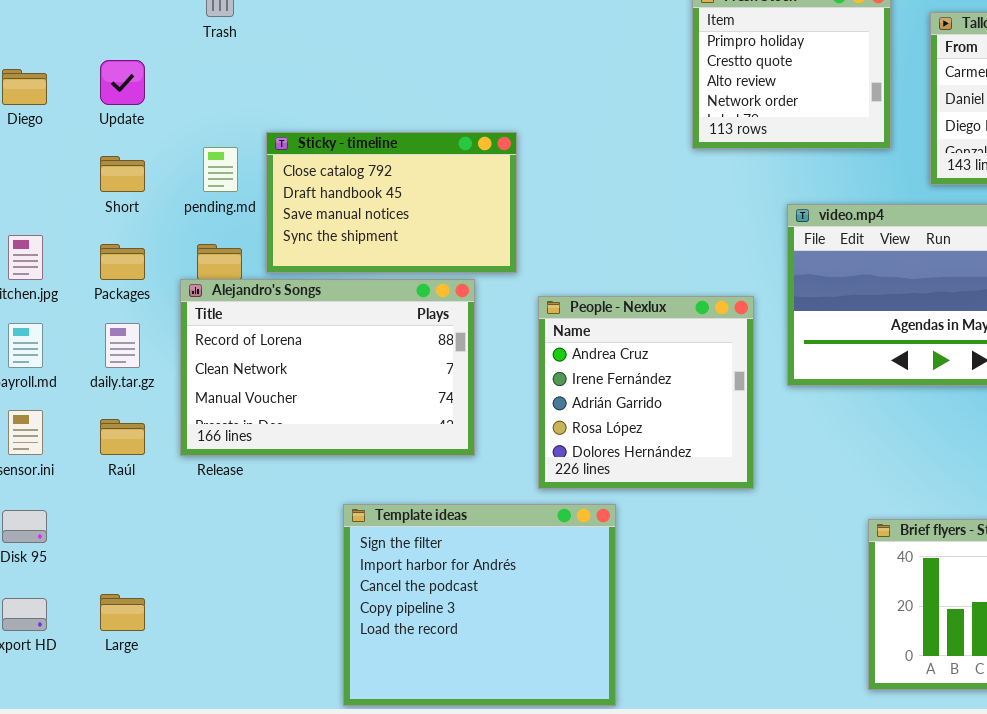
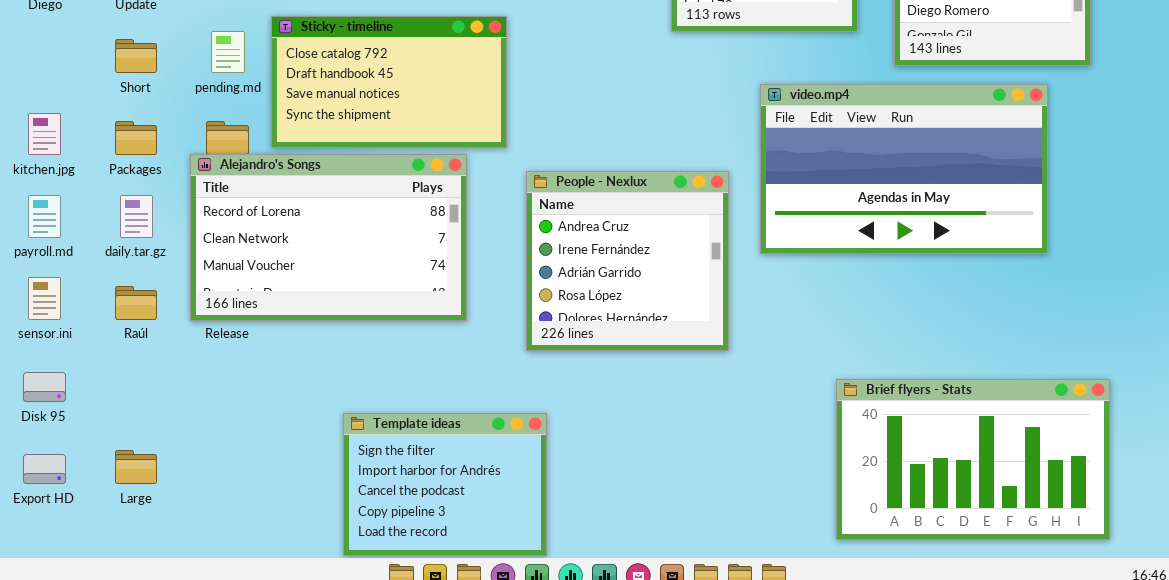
Template ideas: [343,504,616,706] -> [343,413,547,556], resized

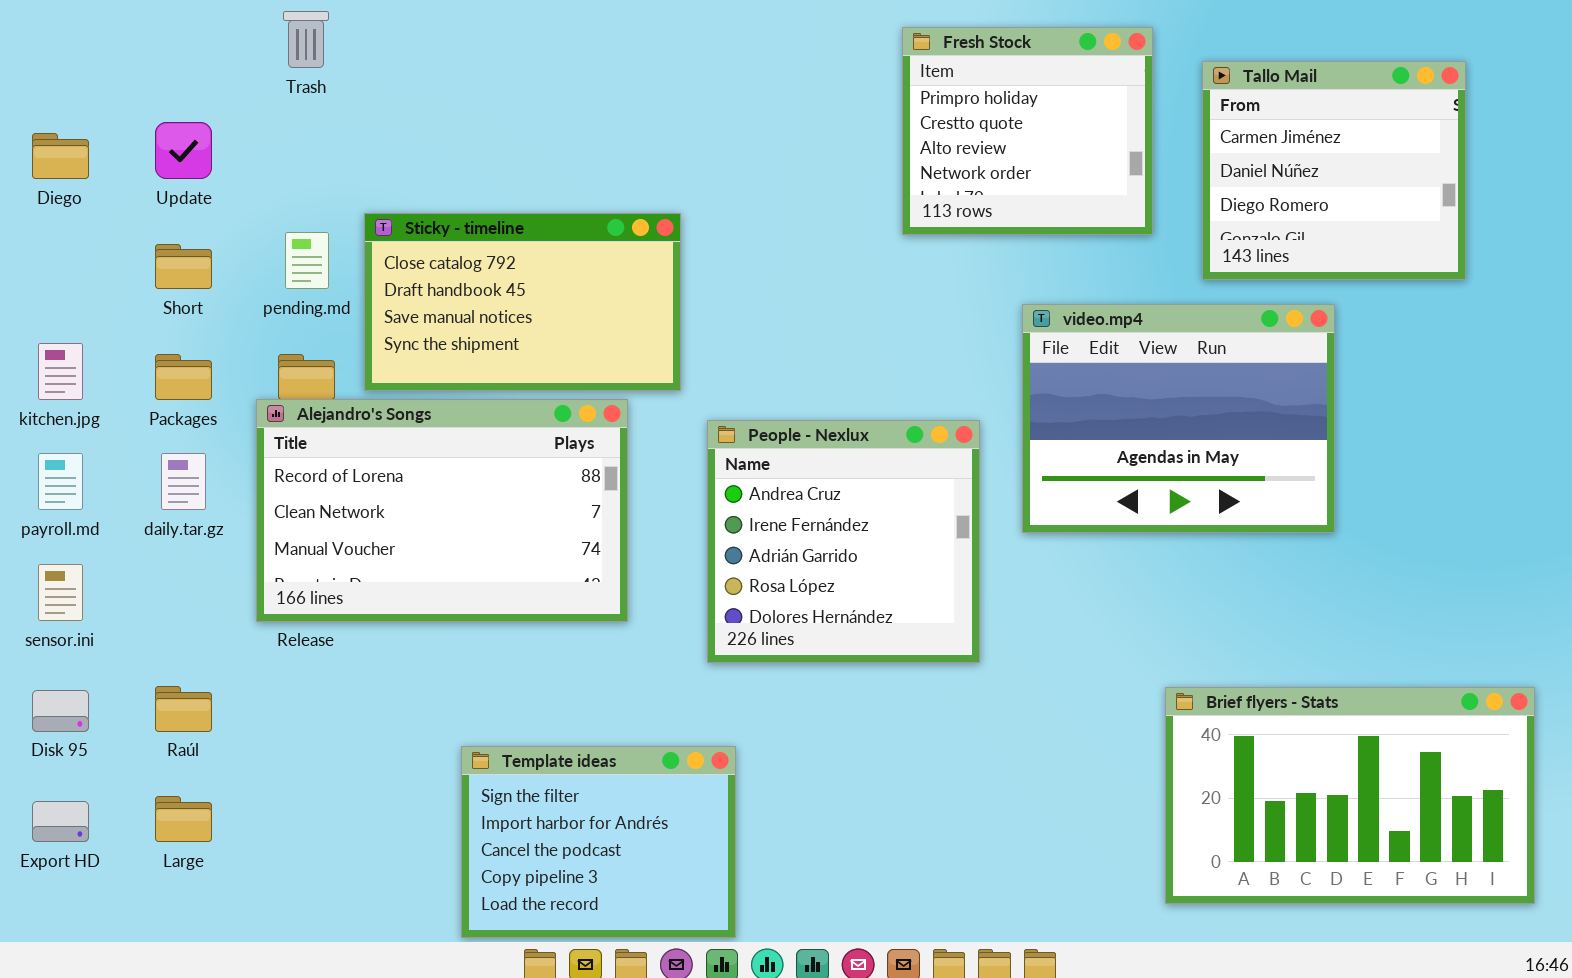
video.mp4: [760,84,1048,254] -> [1022,304,1335,533], resized
Raúl: [115,286,157,320] -> [155,686,212,732], moved
Brief flyers - Stats: [836,379,1110,540] -> [1165,687,1535,904], moved

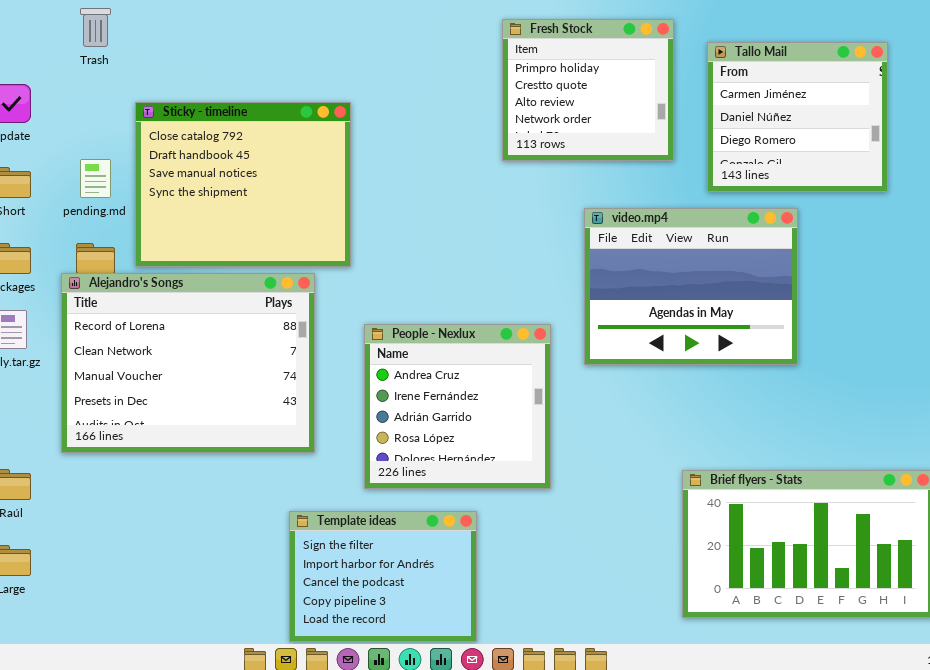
Sticky - timeline: [364,213,681,391] -> [135,102,351,267], resized
Alejandro's Songs: [256,399,628,622] -> [61,273,315,453], resized
People - Nexlux: [707,420,980,663] -> [364,324,551,489], moved
Template ideas: [461,746,736,938] -> [289,511,477,642], moved

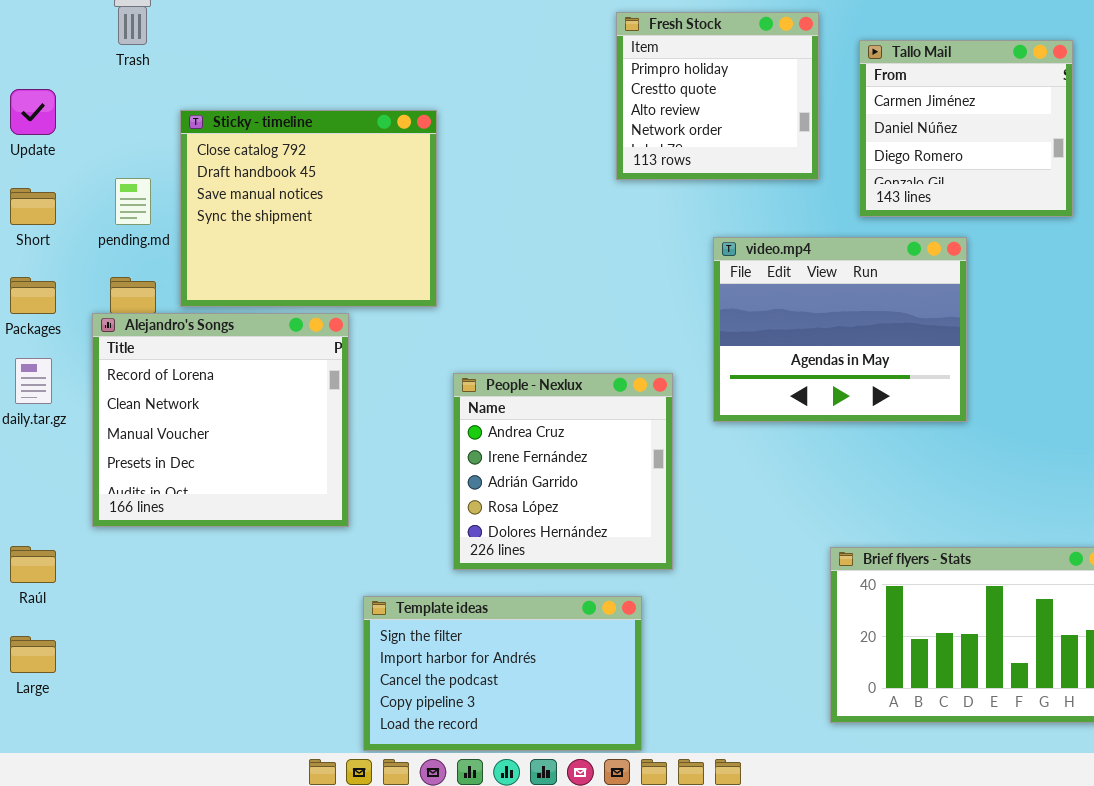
Alejandro's Songs: [61,273,315,453] -> [92,313,349,527], resized
Template ideas: [289,511,477,642] -> [363,596,642,751], resized

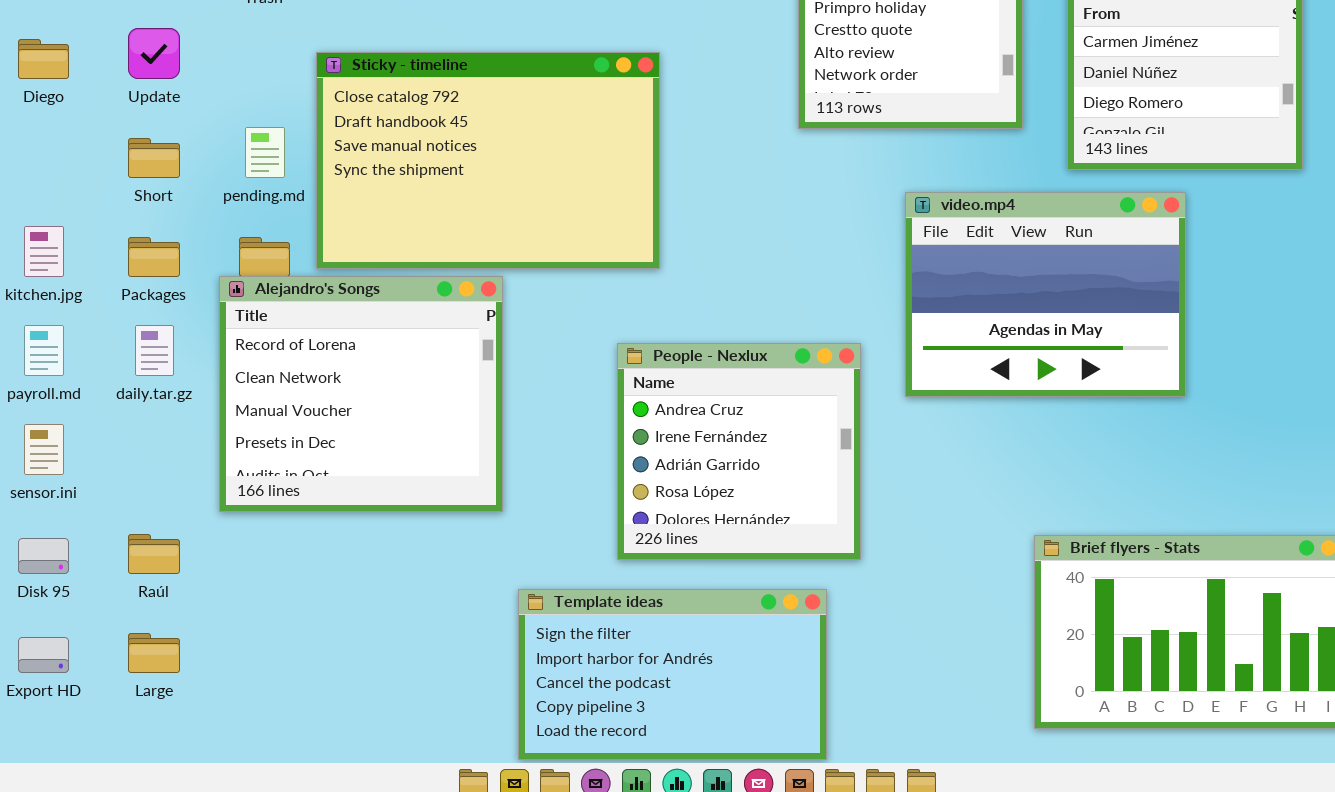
Sticky - timeline: [180,110,437,307] -> [316,52,660,269], resized

